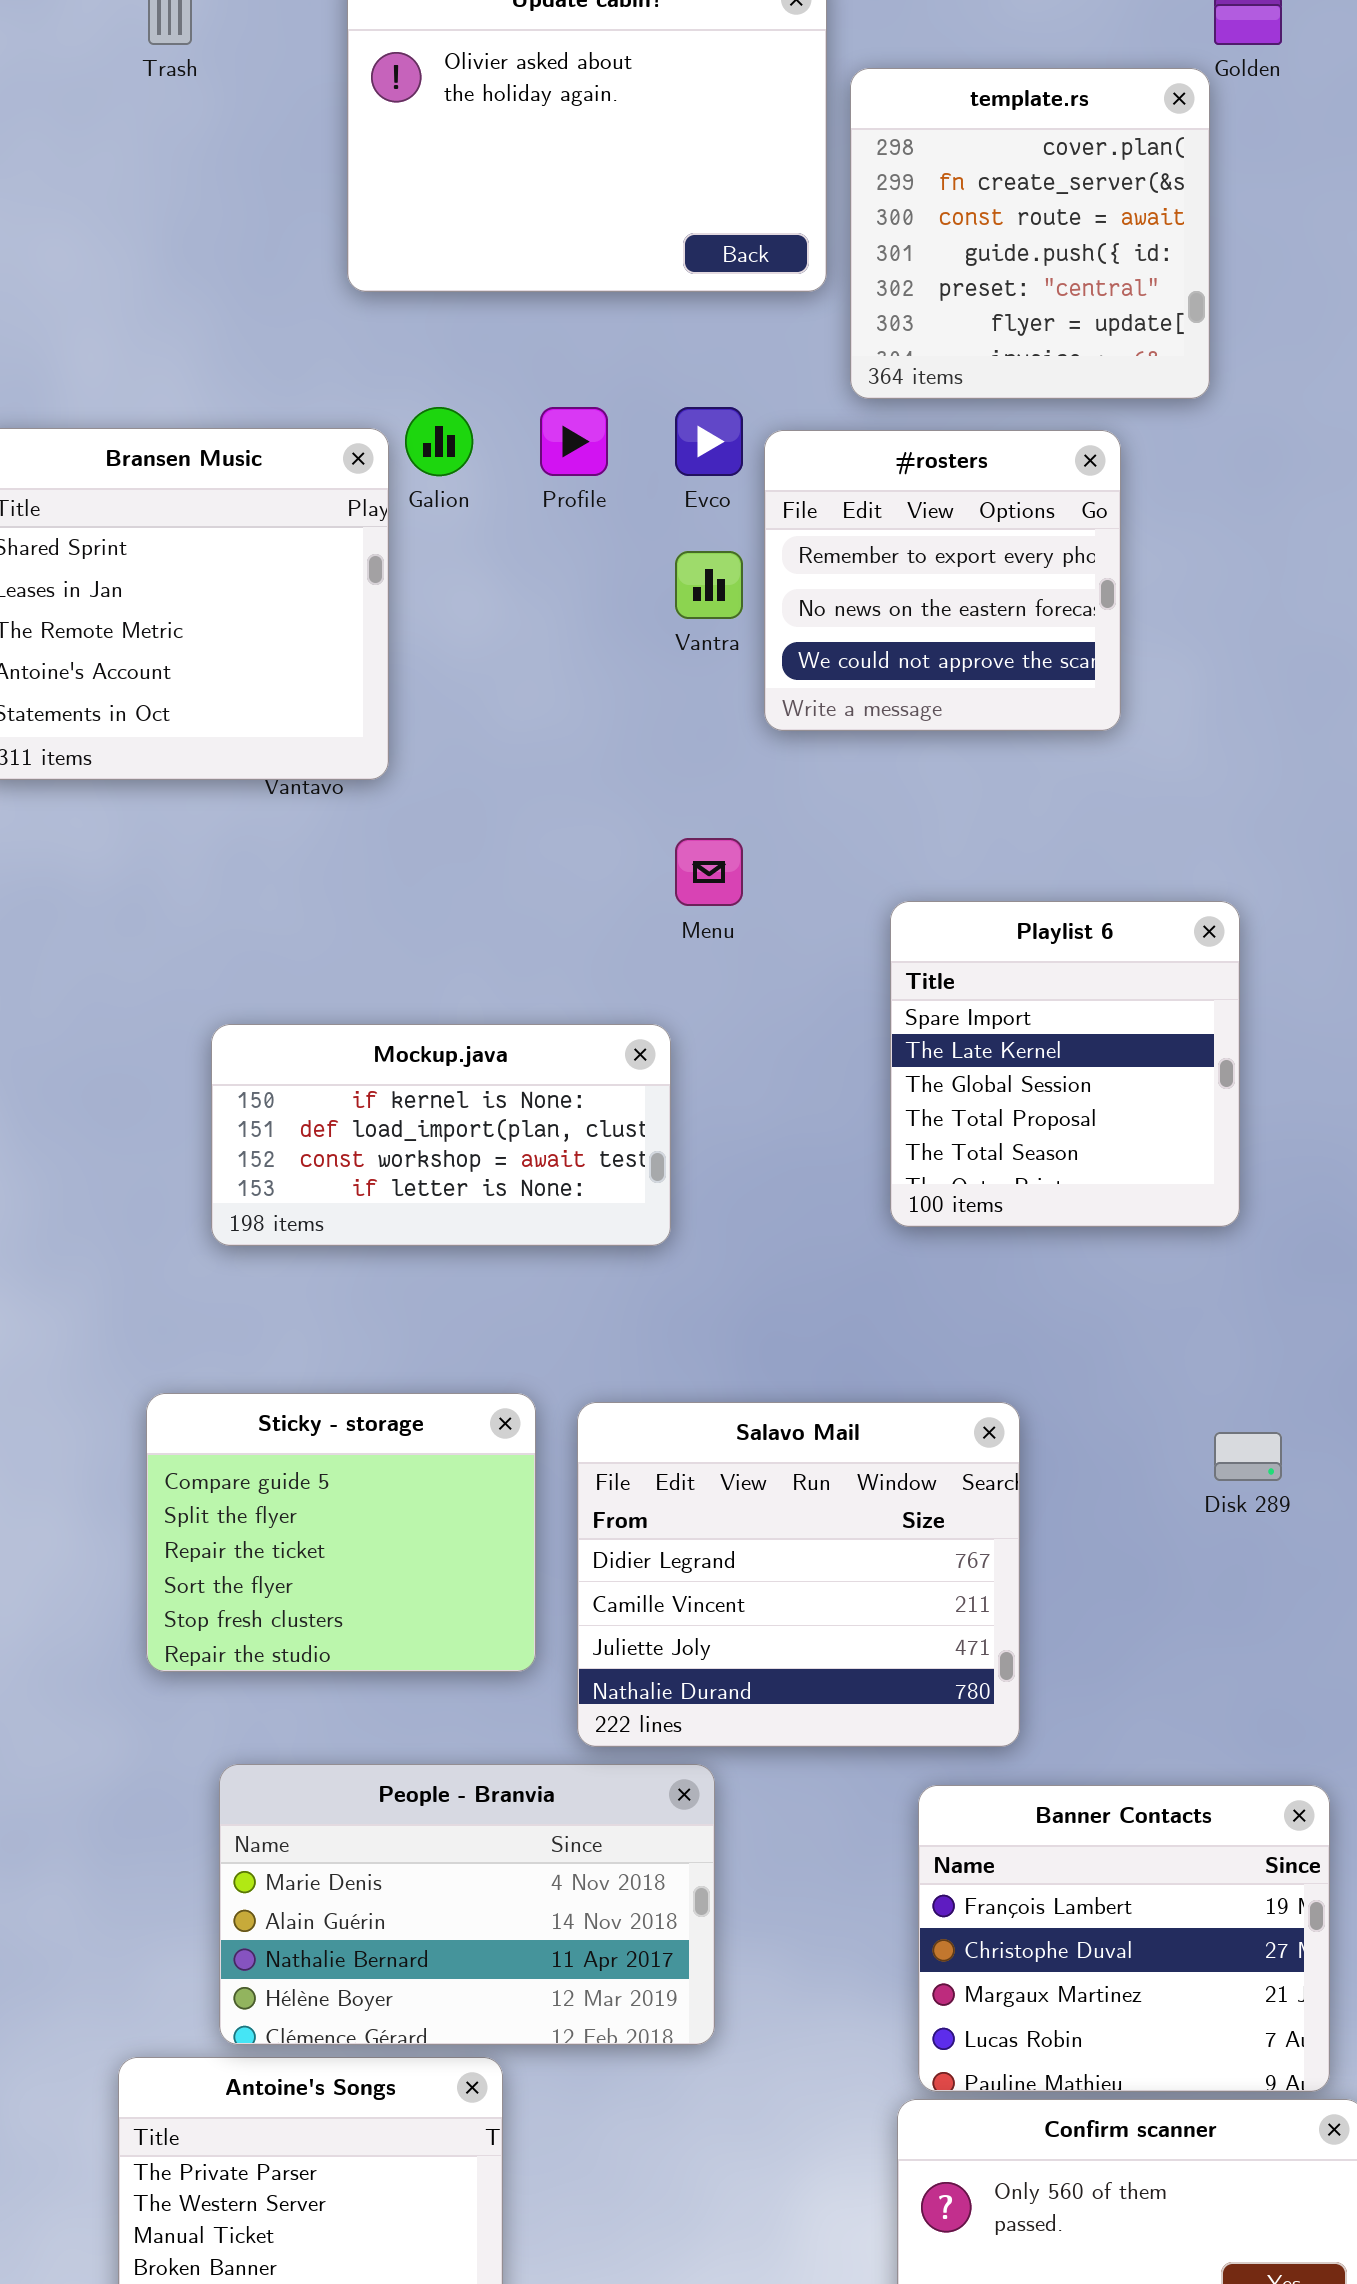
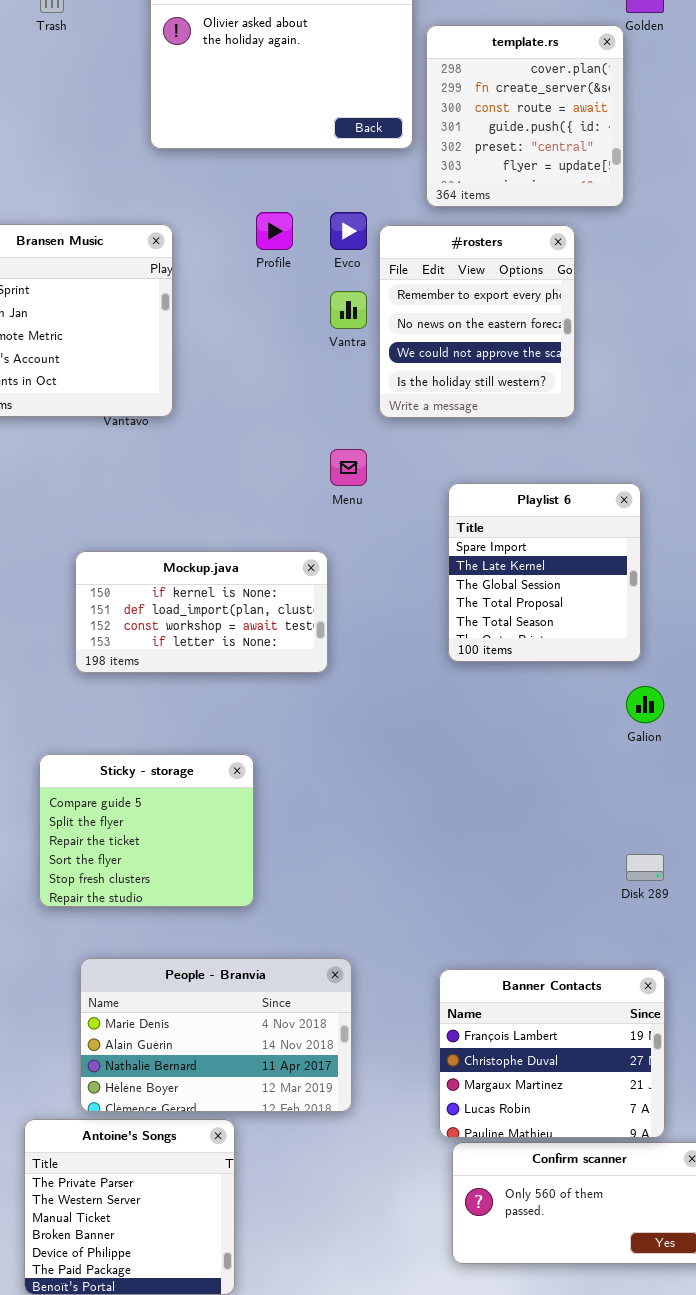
Galion: [405,407,473,476] -> [626,686,664,723], moved
#rosters: [764,430,1121,731] -> [379,225,575,418], resized
Salavo Mail: [577,1402,1020,1747] -> none, closed
Disk 289: [1214,1432,1282,1481] -> [626,854,664,881], moved
Banner Contacts: [918,1785,1330,2092] -> [439,969,665,1138], moved

